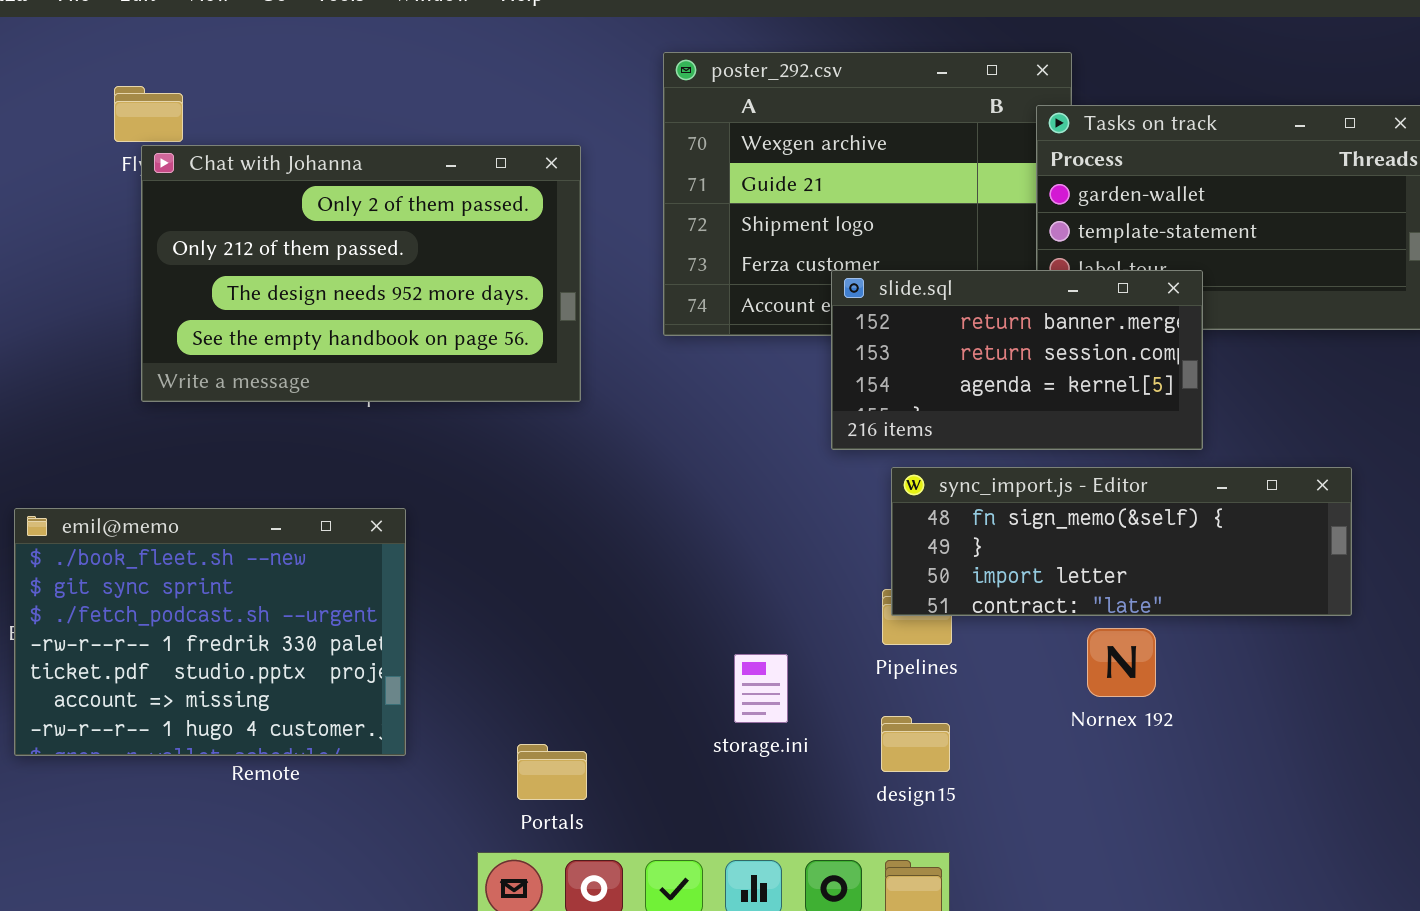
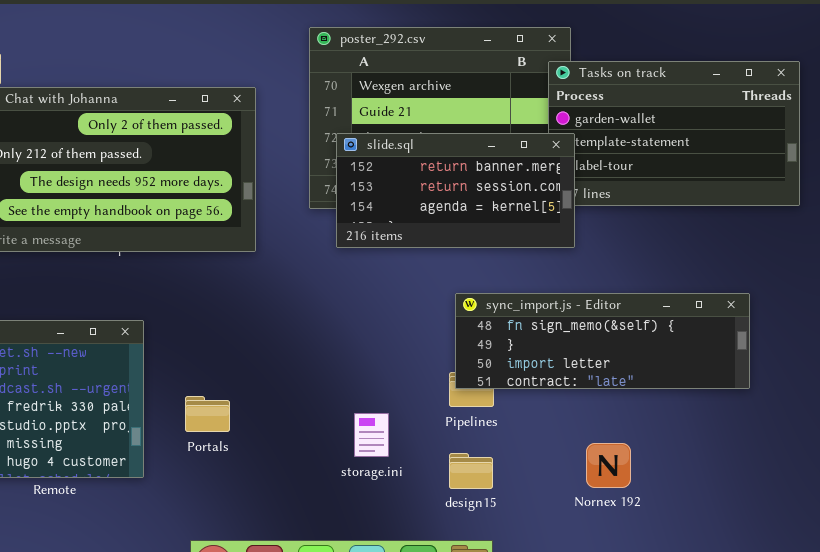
slide.sql: [831,270,1203,450] -> [336,133,575,248], moved
Nornex 192: [1087,628,1156,697] -> [586,443,631,488], moved
Portals: [517,744,587,800] -> [185,396,230,432], moved

